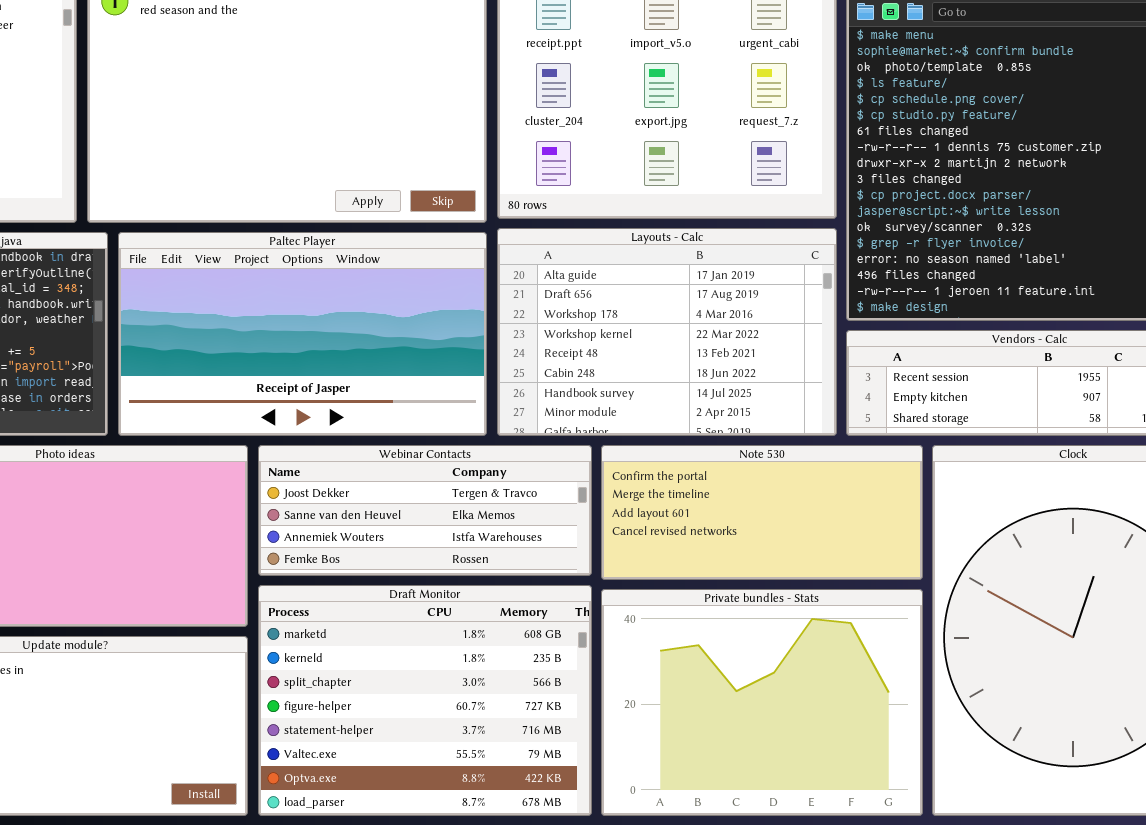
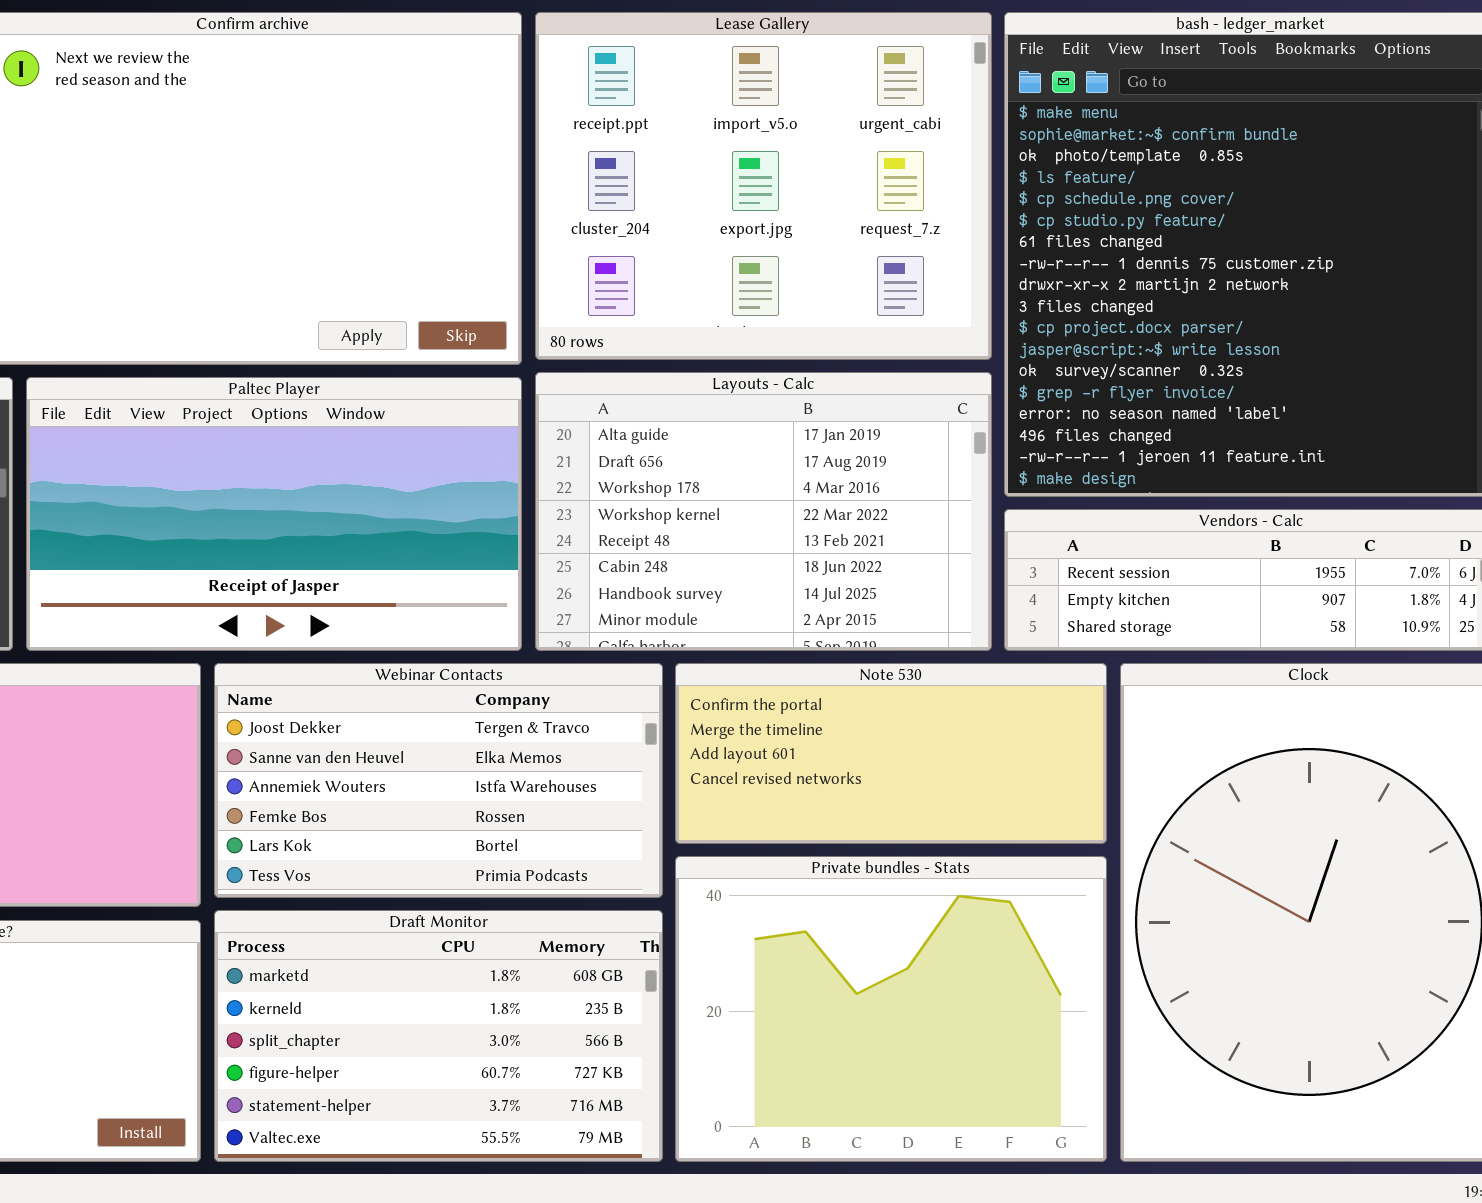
Webinar Contacts: [258,445,592,576] -> [214,663,663,898], resized
Draft Monitor: [258,585,592,816] -> [214,910,663,1162], resized

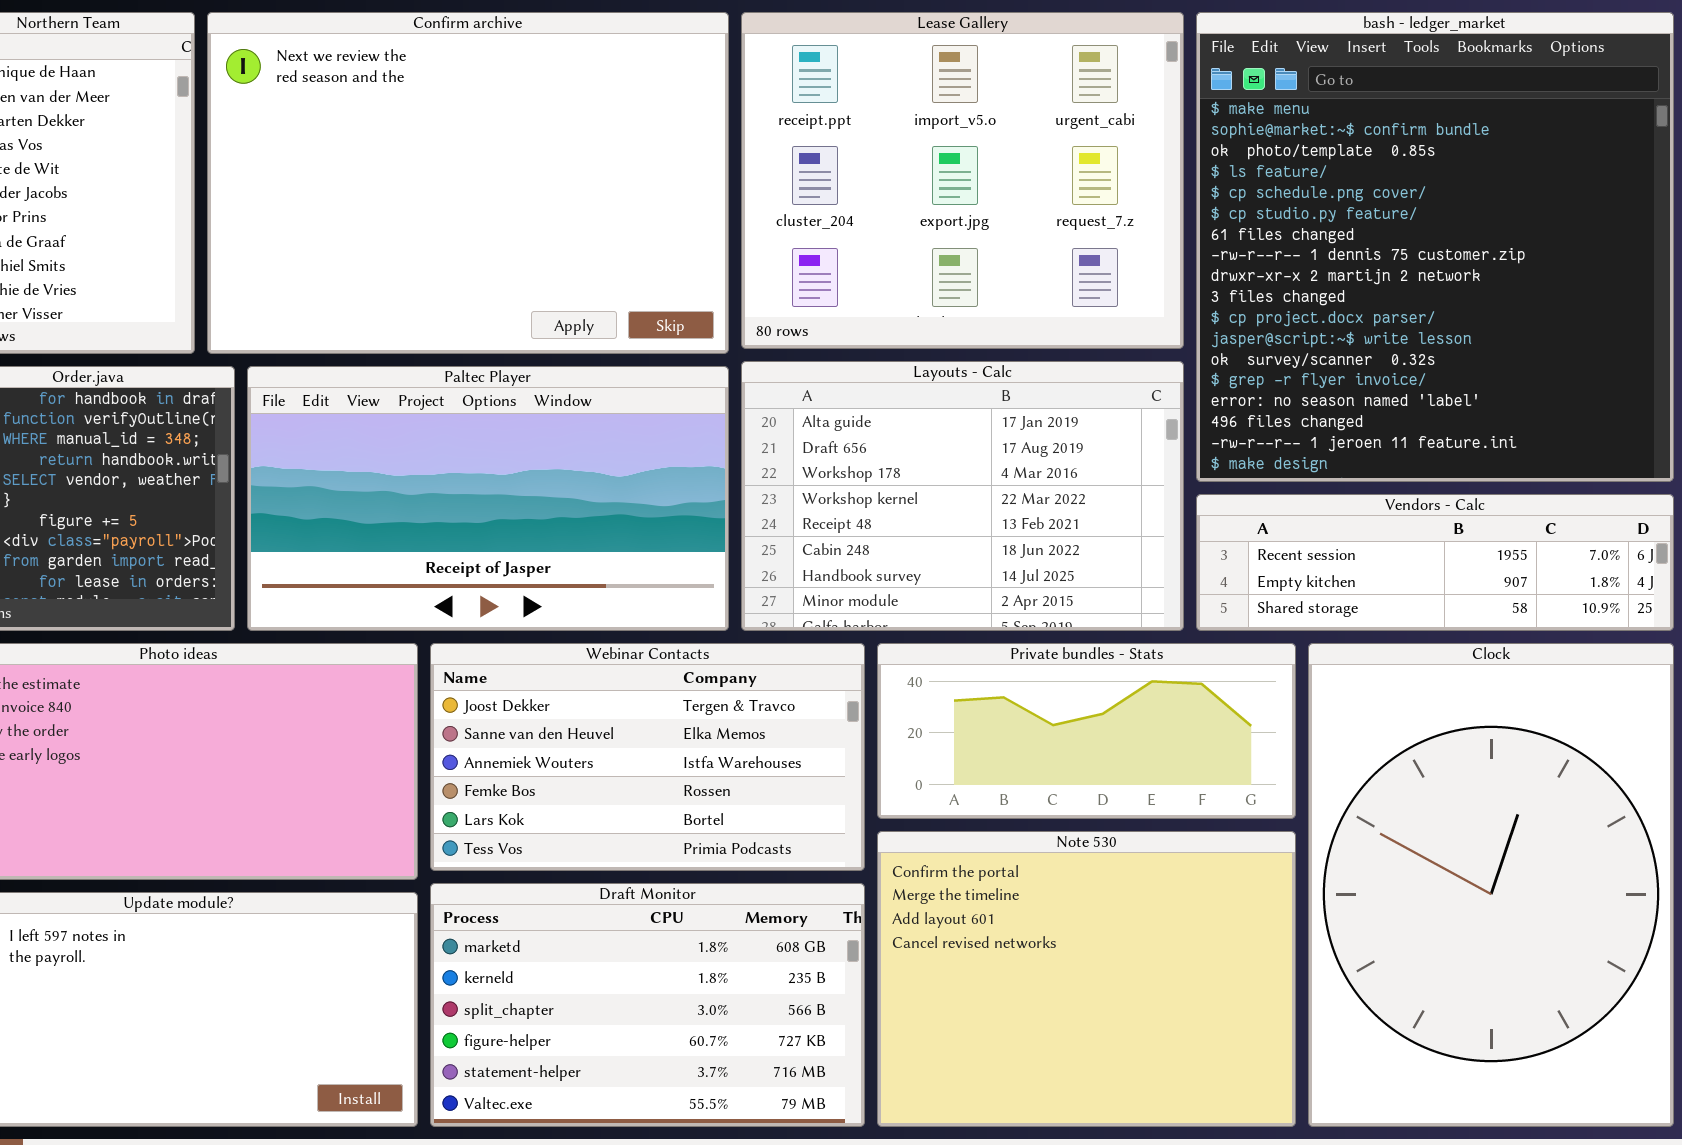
Note 530: [675,663,1107,844] -> [877,831,1296,1127], moved, resized
Private bundles - Stats: [675,856,1107,1162] -> [877,643,1296,819], moved, resized

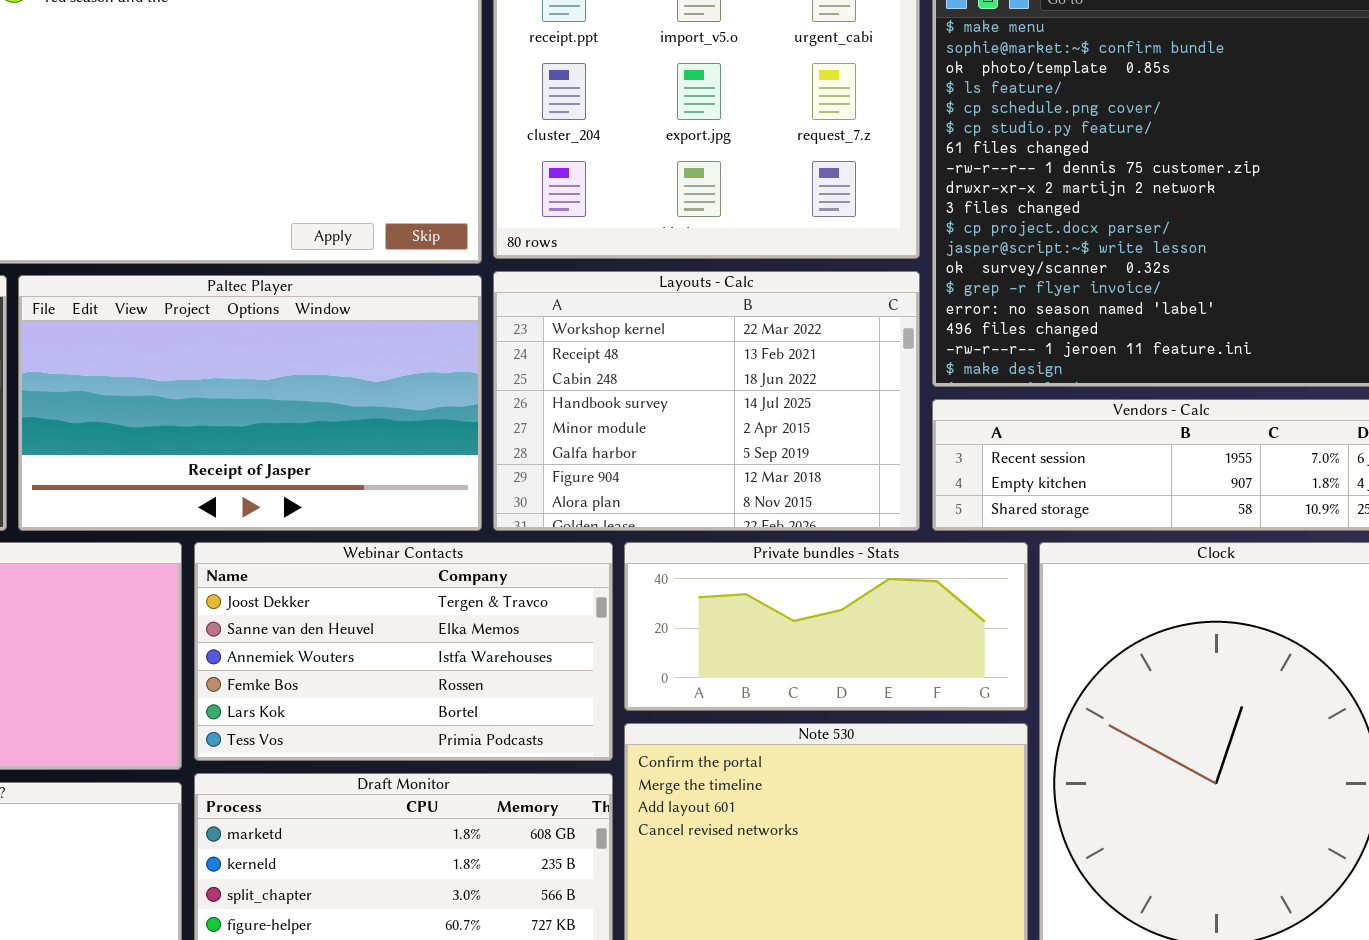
Layouts - Calc: [741,361,1184,631] -> [493,271,920,531], scrolled down 3 rows

